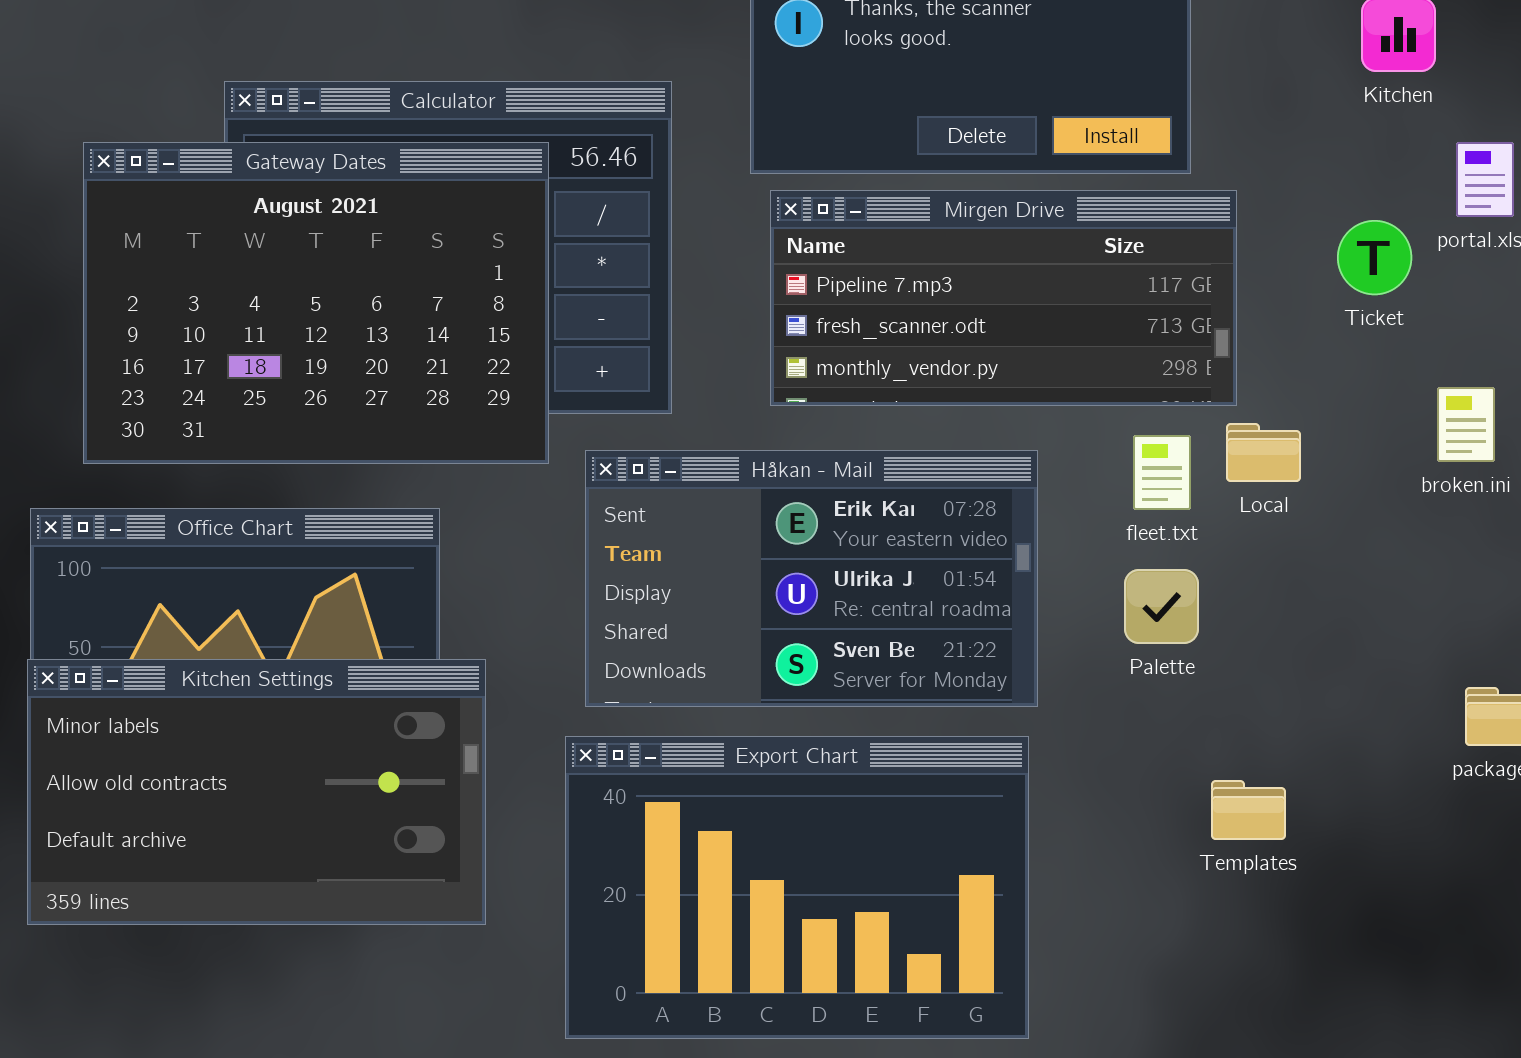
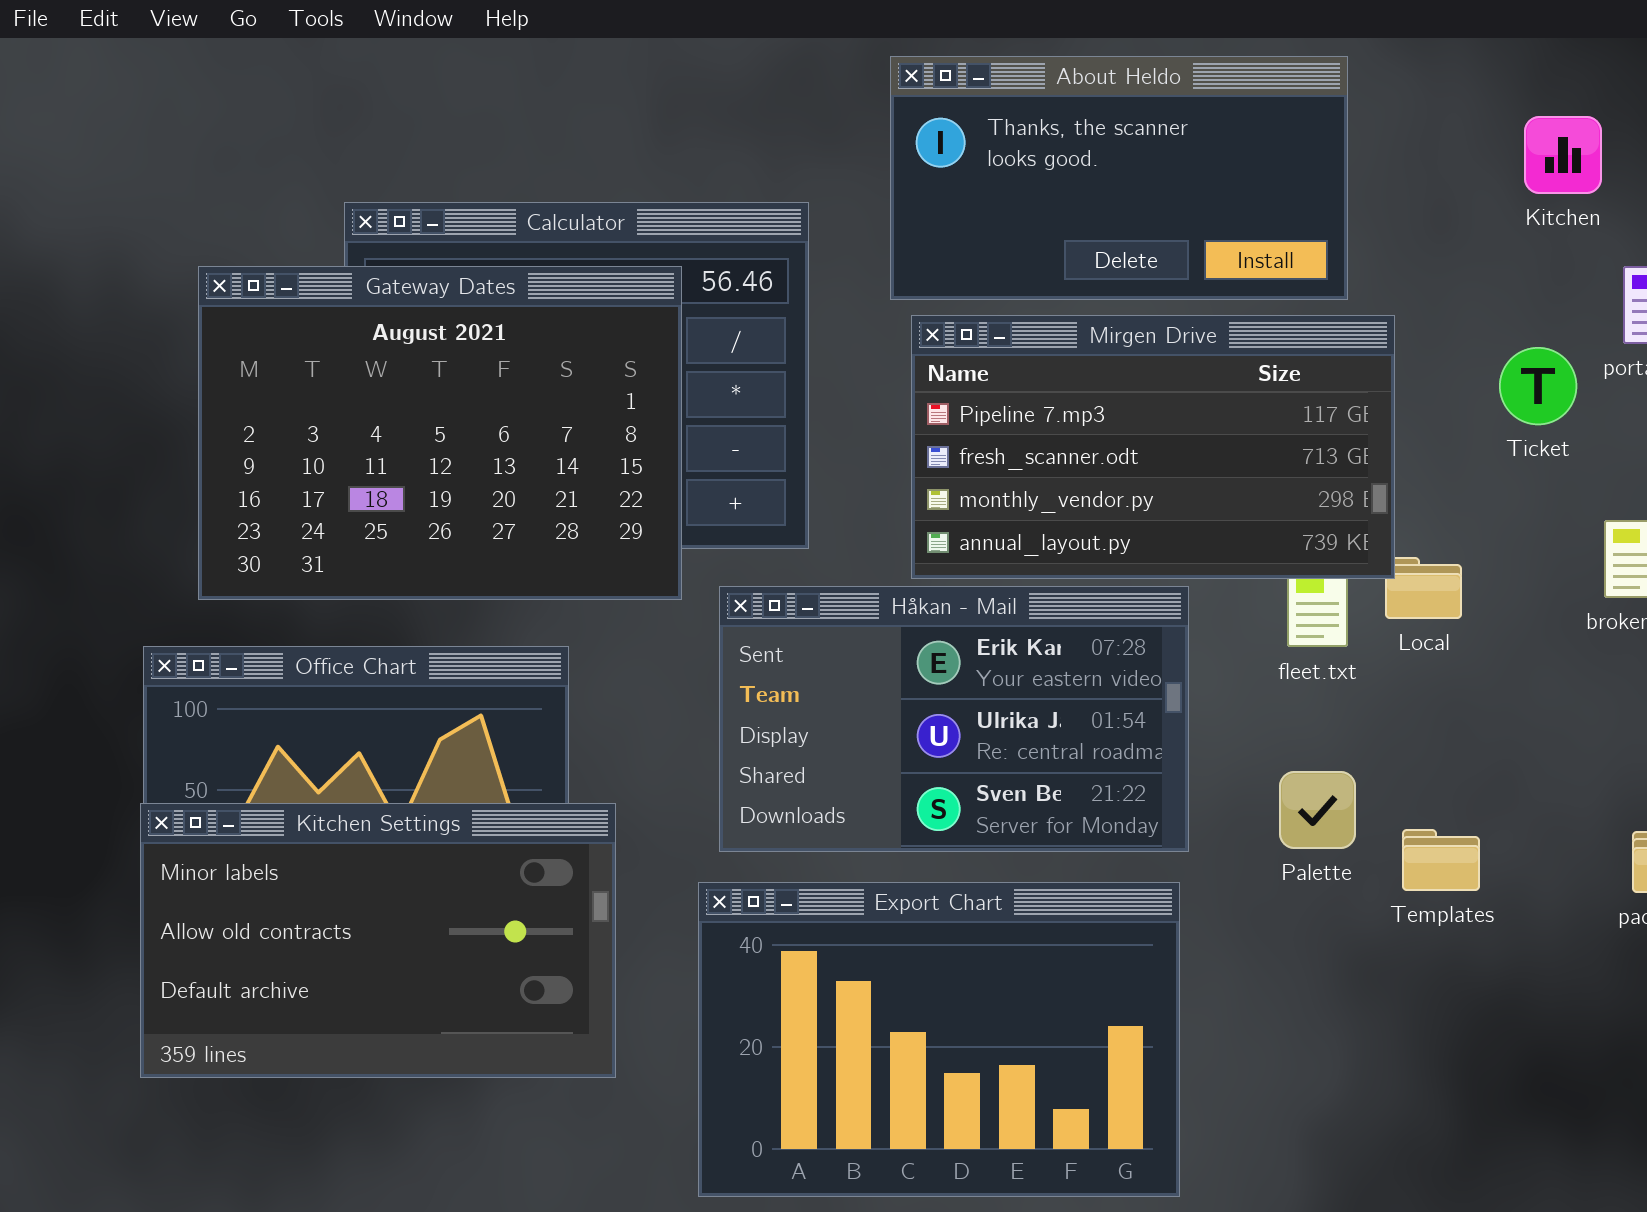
Mirgen Drive: [770,190,1237,406] -> [911,315,1395,579], resized
Palette: [1124,569,1199,644] -> [1279,771,1356,849], moved
Templates: [1211,780,1286,840] -> [1402,829,1480,891], moved

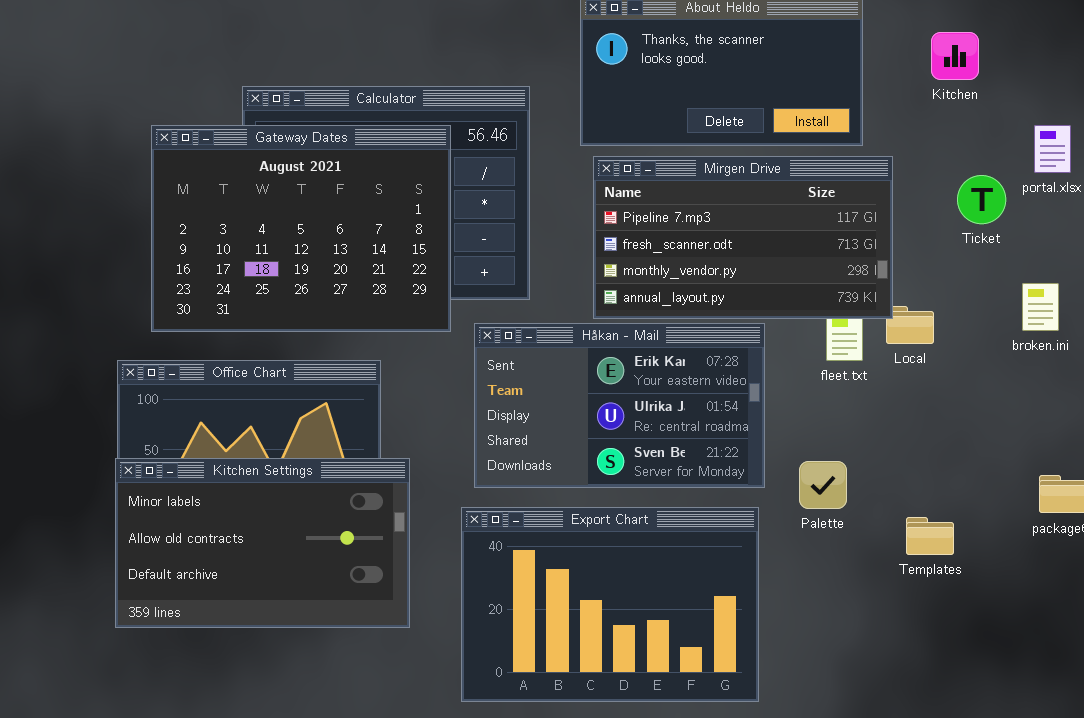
Kitchen: [1524,116,1602,194] -> [931,32,979,80], moved
Palette: [1279,771,1356,849] -> [799,461,847,509], moved
Templates: [1402,829,1480,891] -> [906,517,954,555], moved

